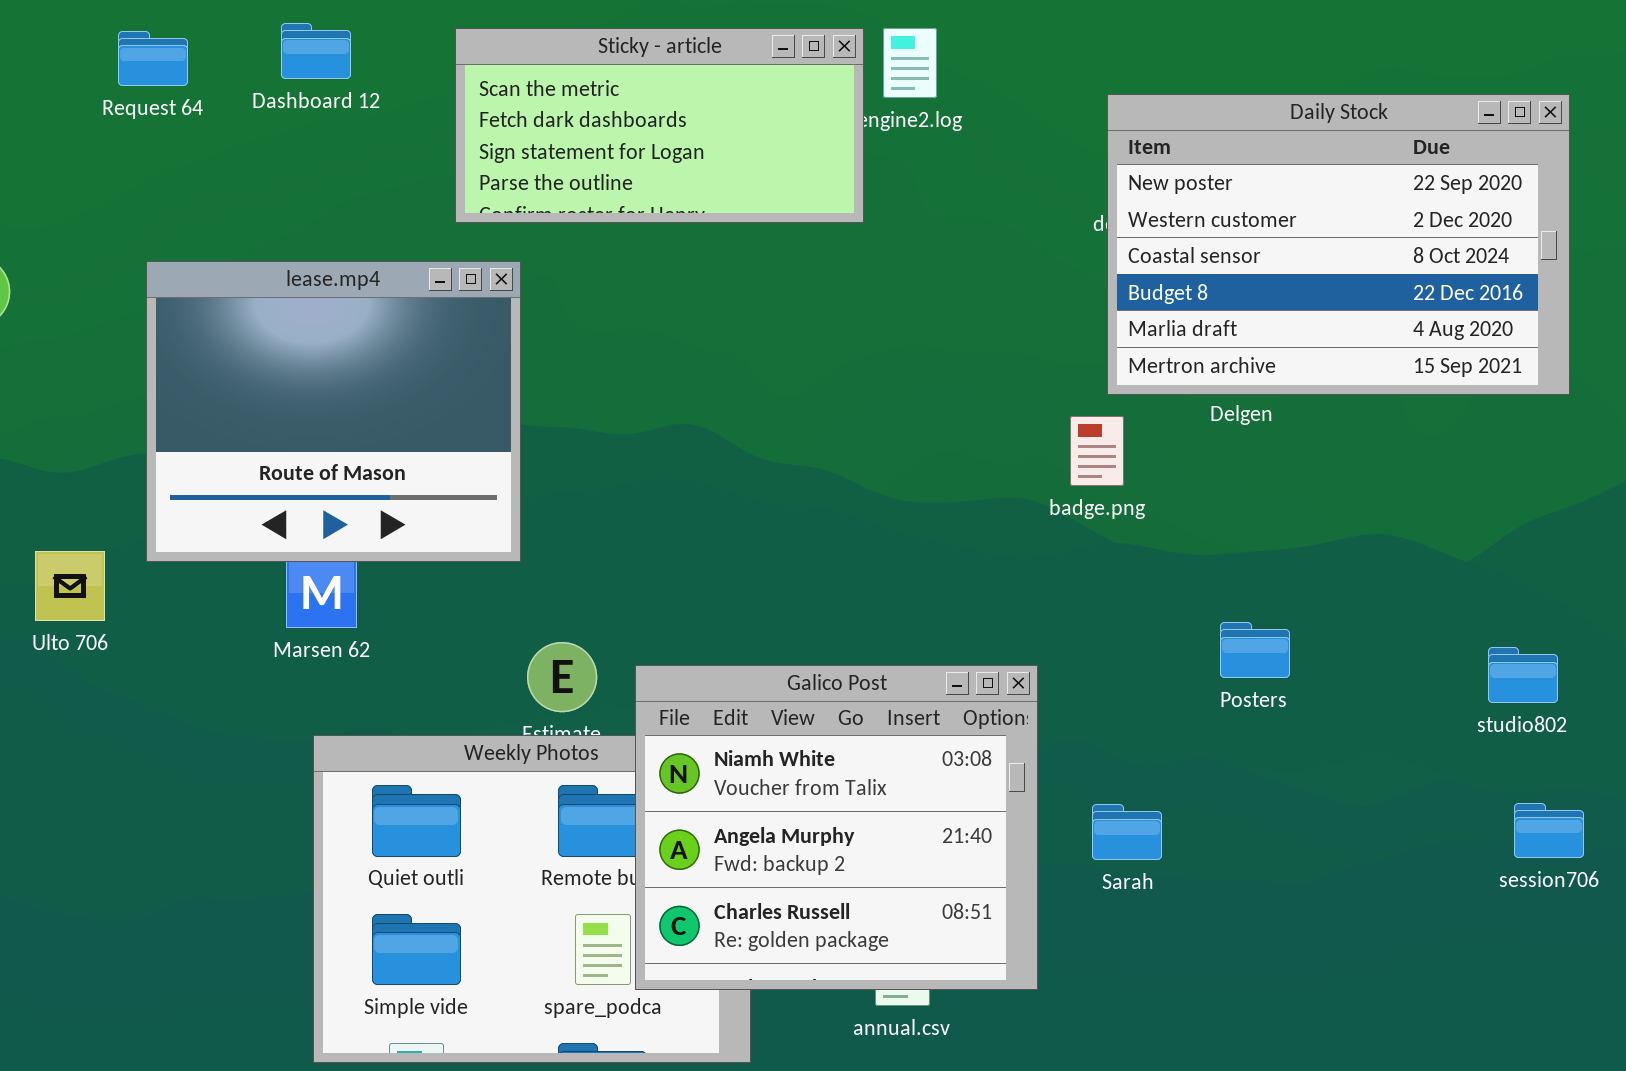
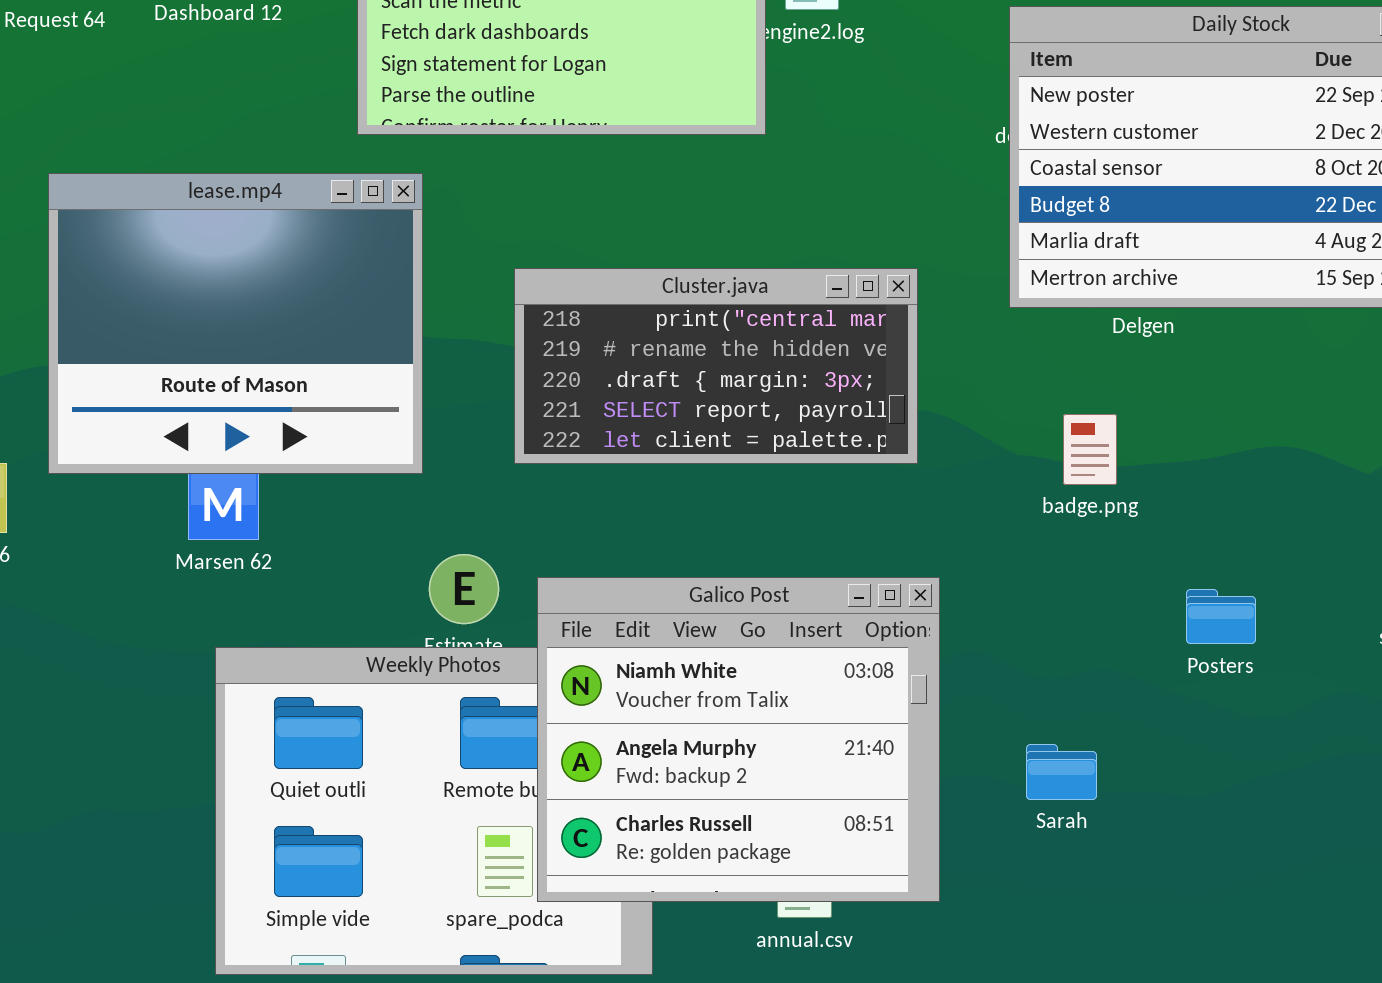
Cluster.java: none -> [514,268,918,464], opened
badge.png: [1070,416,1124,486] -> [1063,414,1117,485], moved
Posters: [1220,622,1290,678] -> [1186,589,1256,644], moved
Sarah: [1092,804,1162,860] -> [1026,744,1097,800], moved

